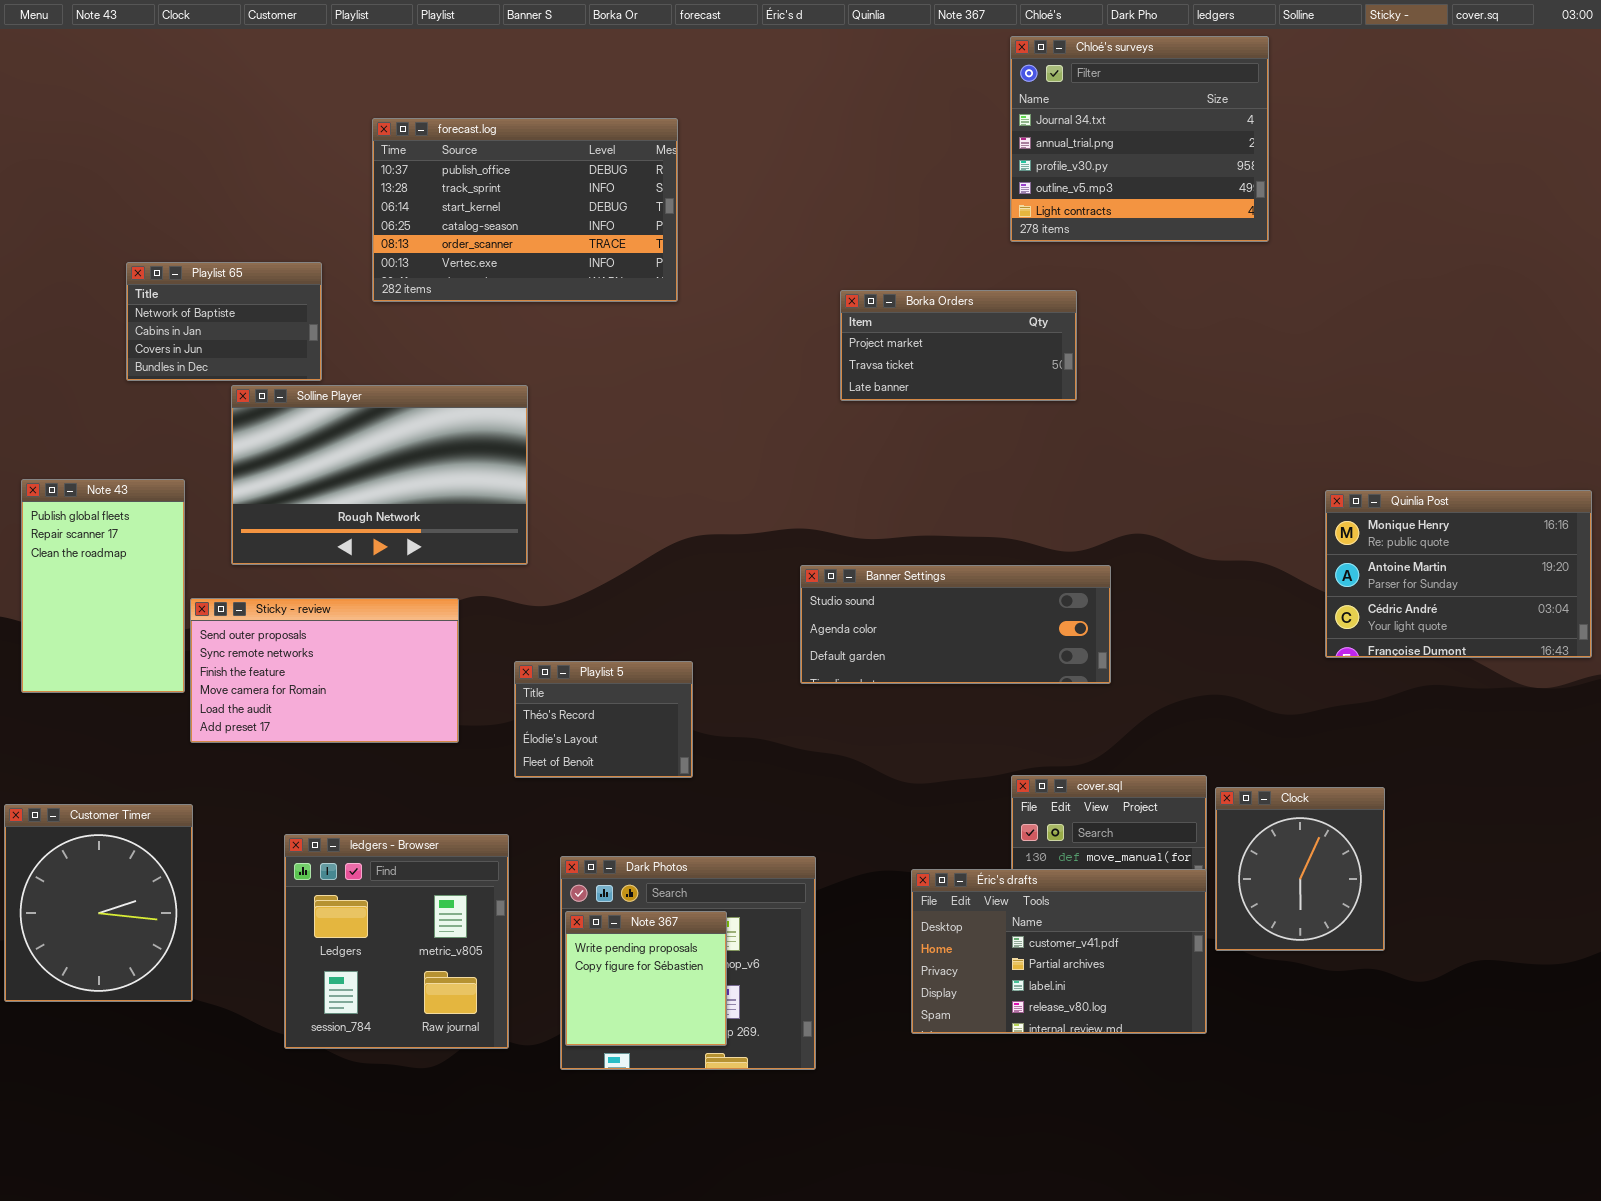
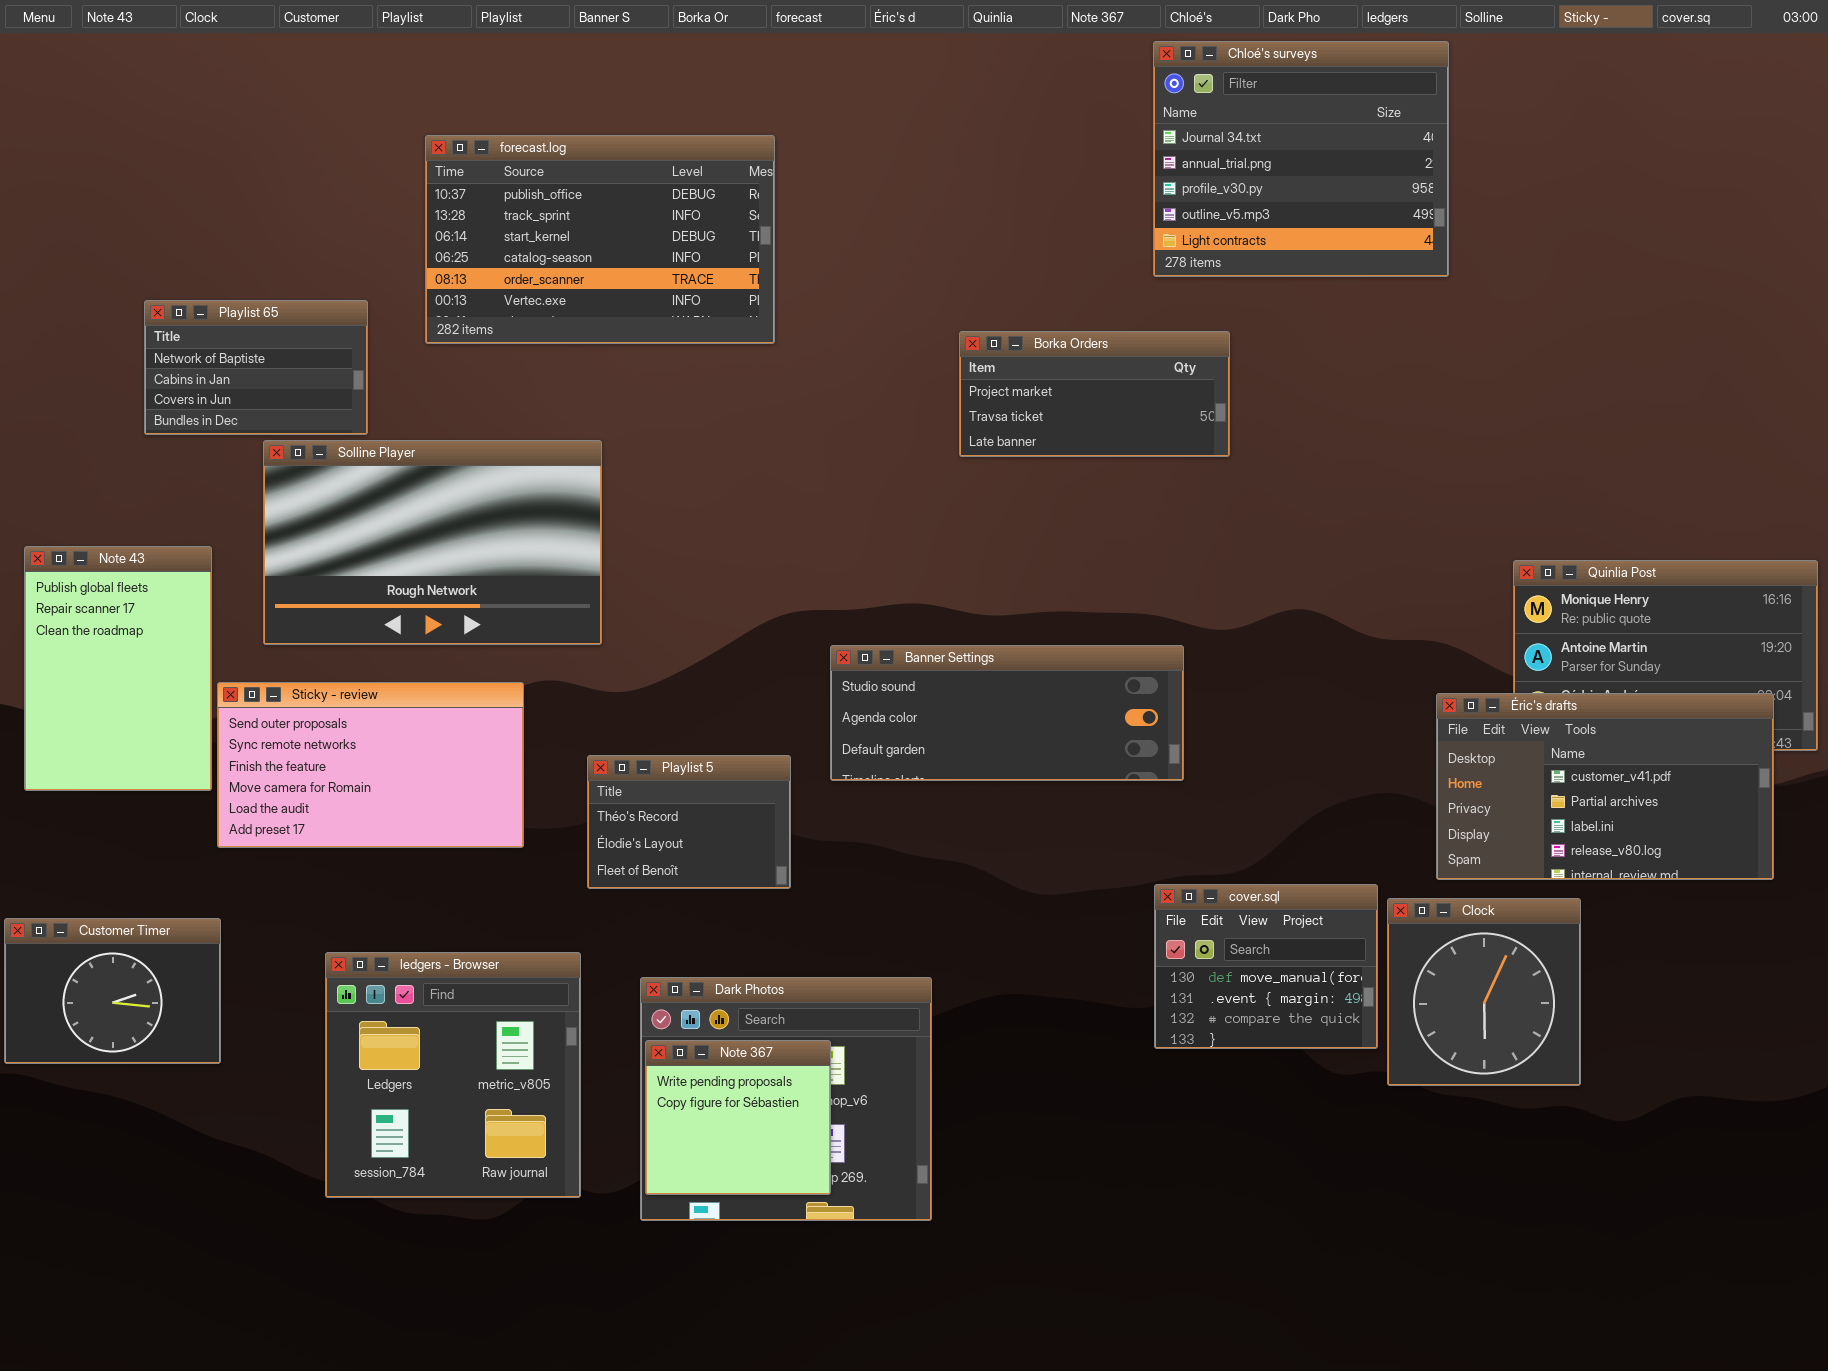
Banner Settings: [800,565,1111,684] -> [830,645,1184,781], moved
Customer Timer: [4,804,193,1002] -> [4,918,221,1064], resized
Éric's drafts: [911,869,1207,1034] -> [1436,693,1774,880], moved

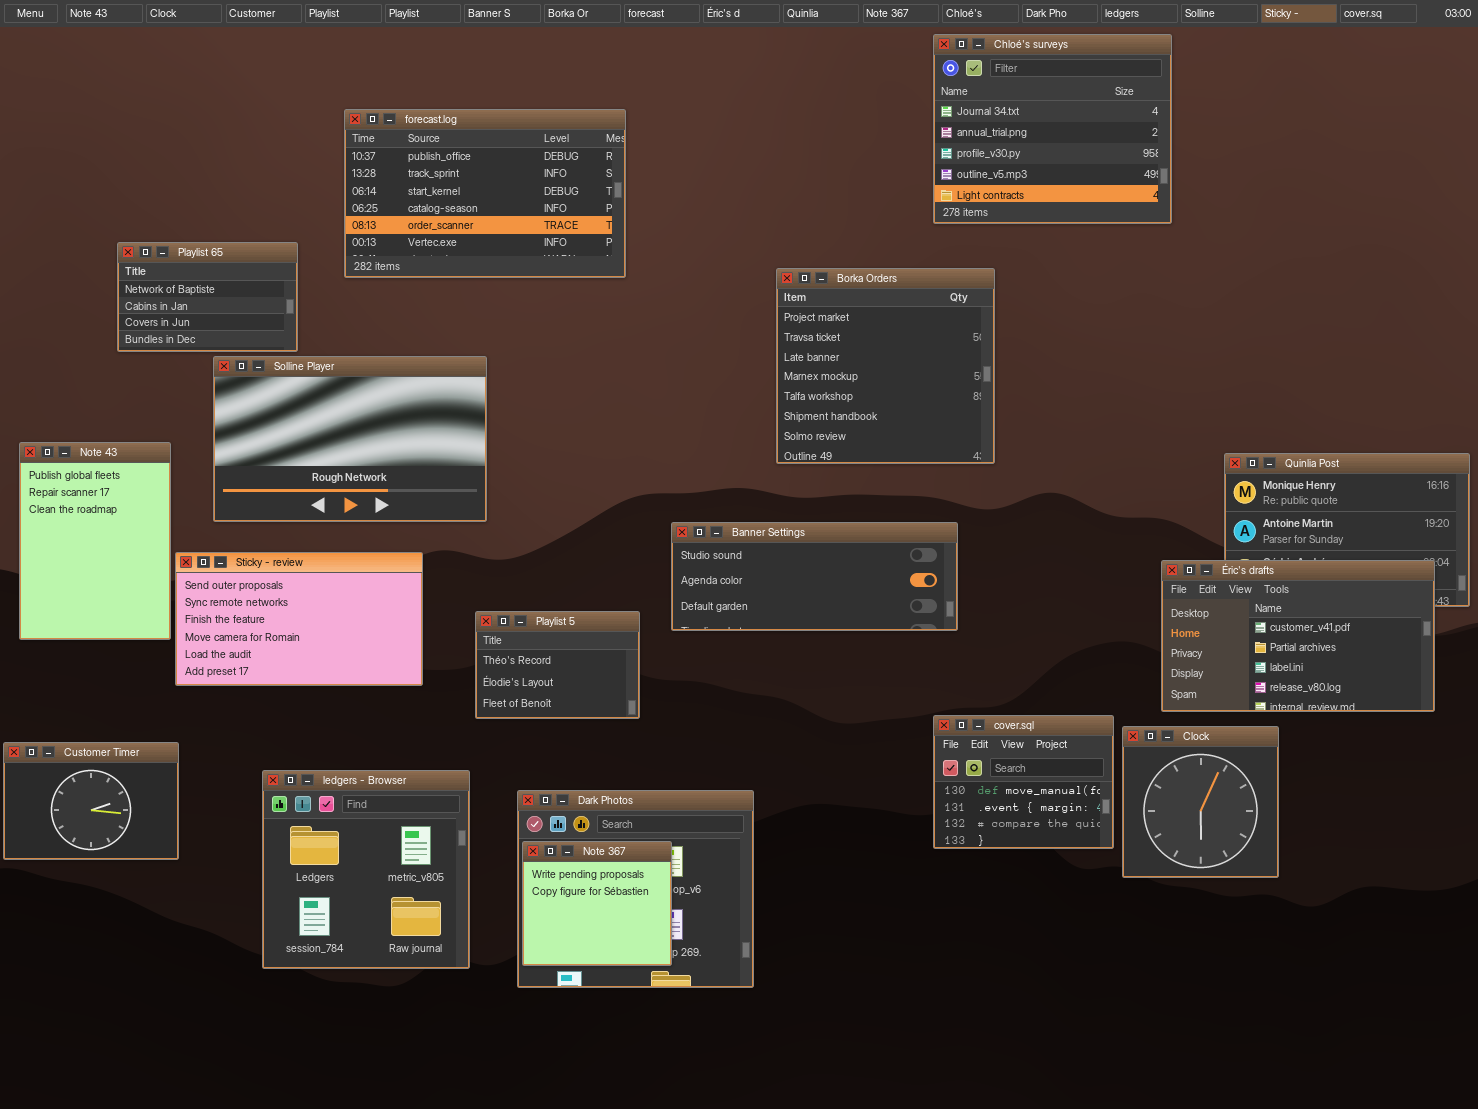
Borka Orders: [959,331,1230,457] -> [776,268,995,464], resized

